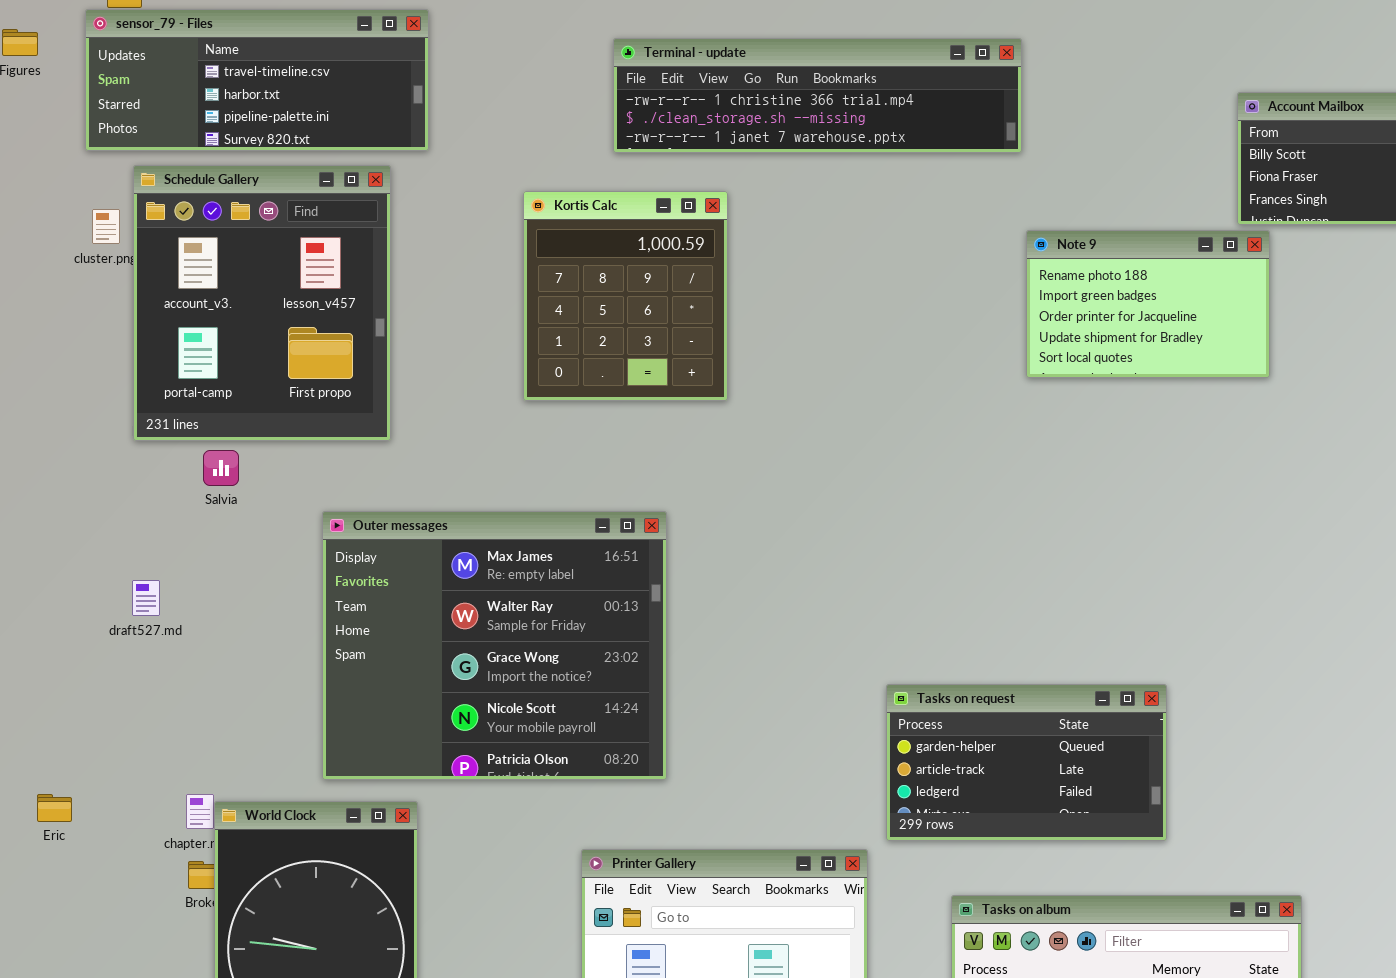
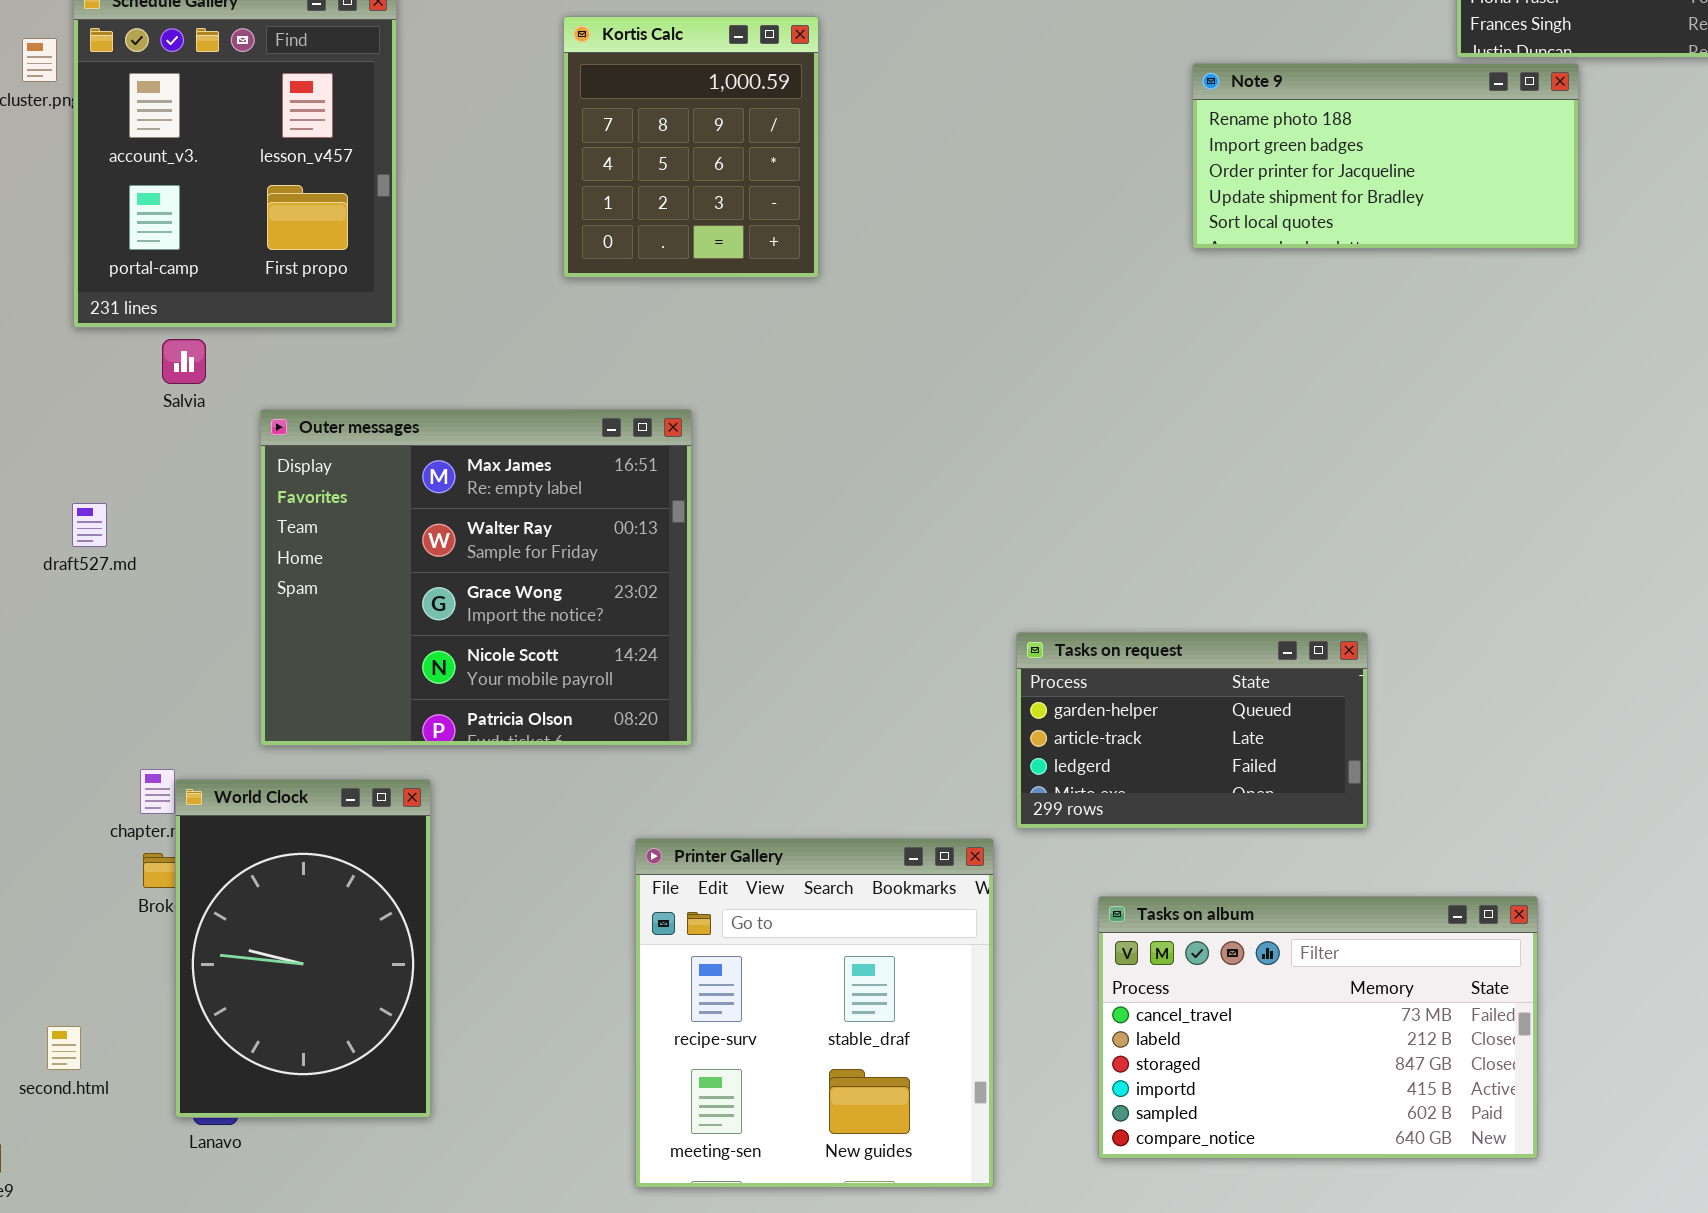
Note 9: [1026,230,1270,378] -> [1192,63,1579,249], resized
Outer messages: [322,511,667,780] -> [260,409,692,746], moved

